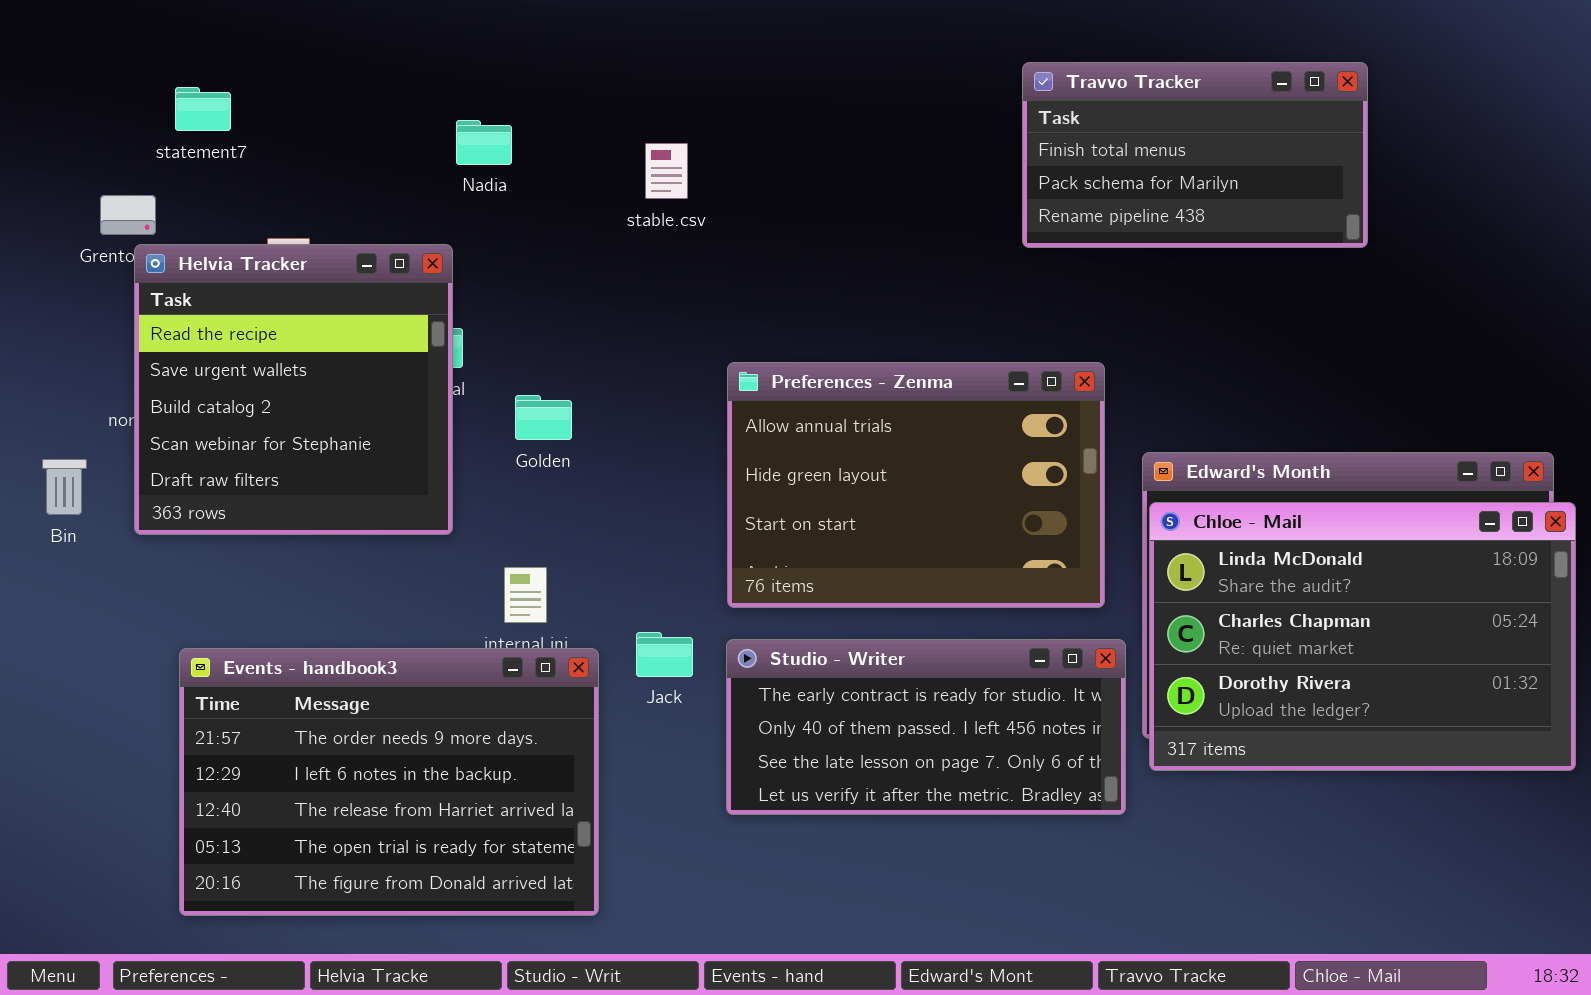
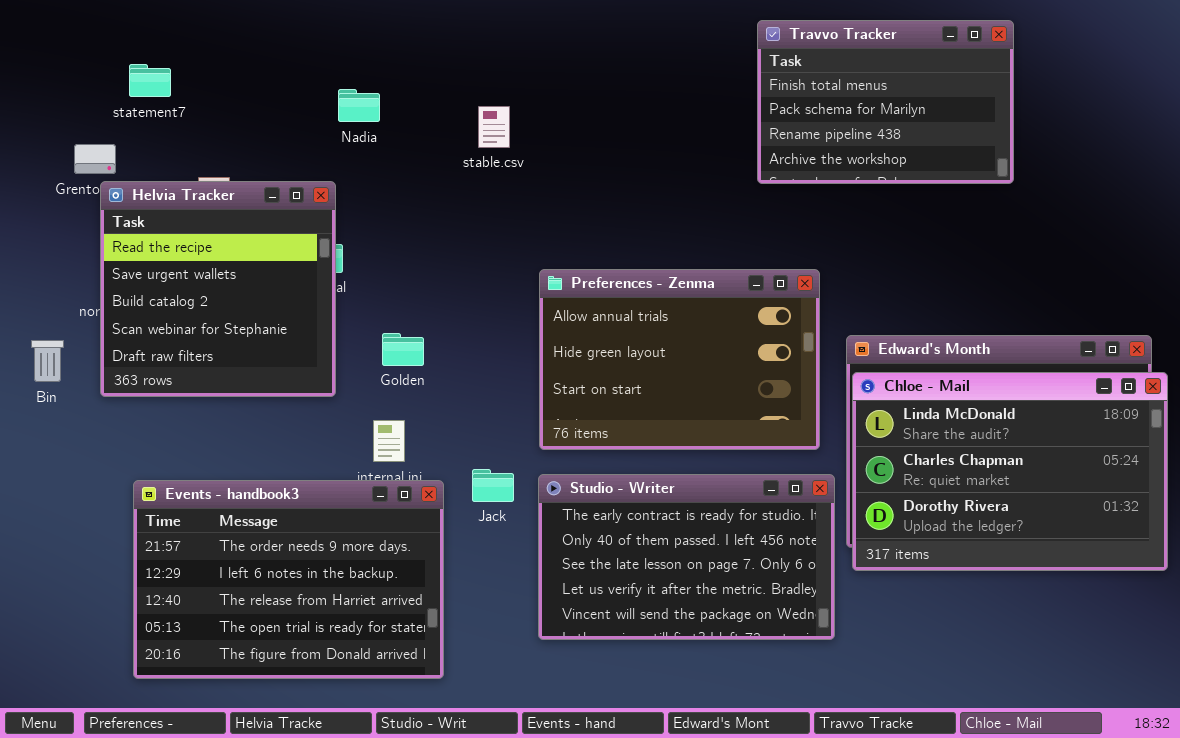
Travvo Tracker: [1022,62,1368,248] -> [757,20,1014,184], resized
Golden: [515,395,572,440] -> [382,333,424,366], moved
Studio - Writer: [726,639,1126,815] -> [538,474,835,640], resized

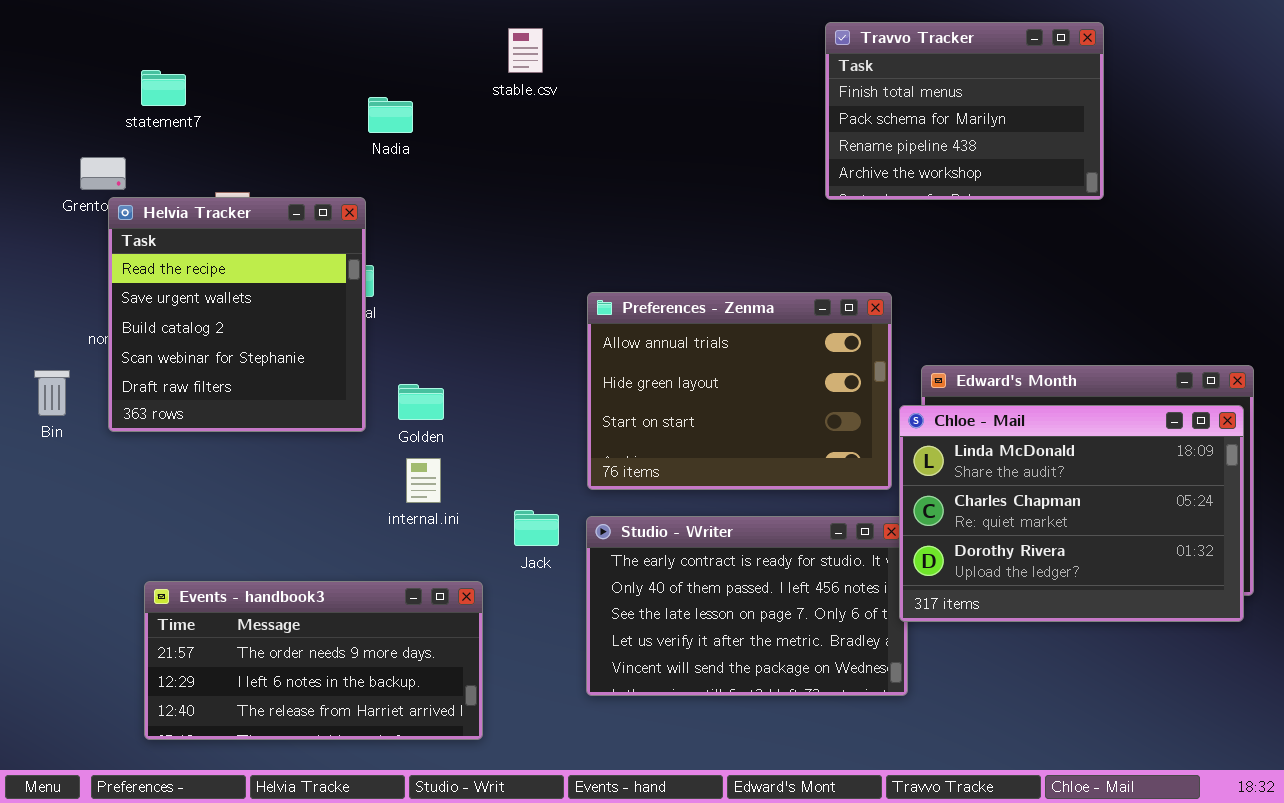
stable.csv: [478,106,510,148] -> [508,28,543,73], moved
Golden: [382,333,424,366] -> [398,384,444,420], moved
Chloe - Mail: [852,372,1168,571] -> [899,405,1244,622], moved
Events - handbook3: [133,480,444,679] -> [144,581,483,740], resized

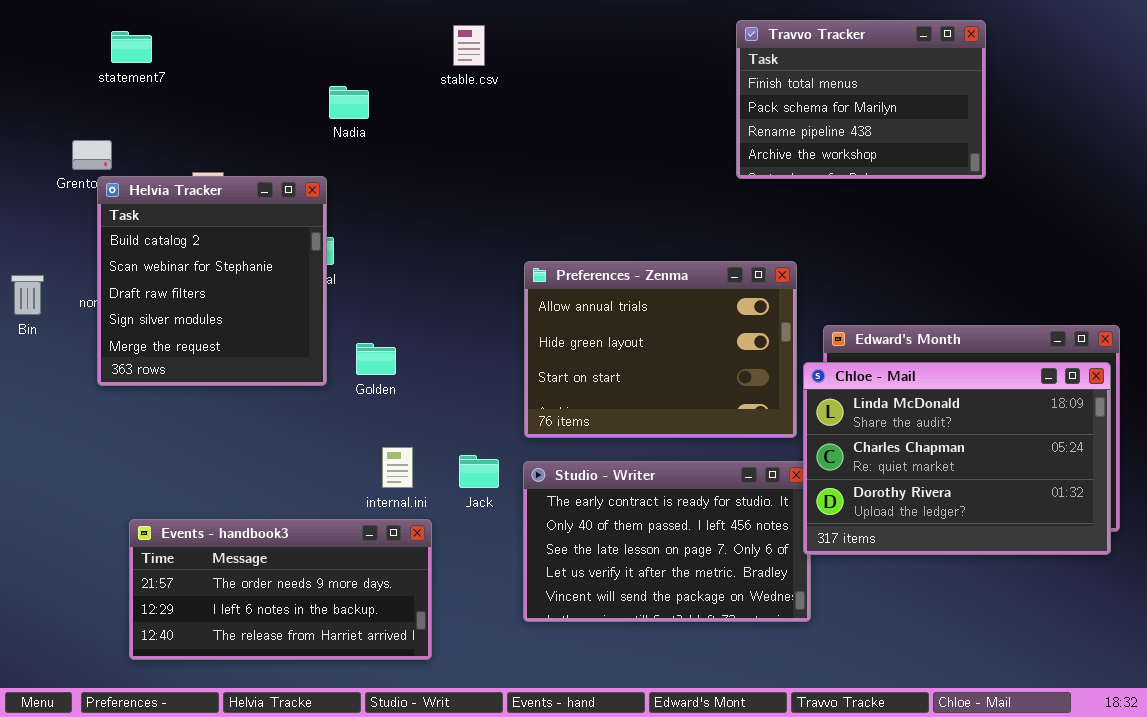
statement7: [141,70,186,106] -> [111,31,152,63], moved
Helvia Tracker: [108,197,366,432] -> [97,176,327,386], scrolled down 2 rows
Bin: [34,370,70,416] -> [11,275,44,315], moved
internal.ini: [406,458,441,503] -> [382,447,413,488], moved

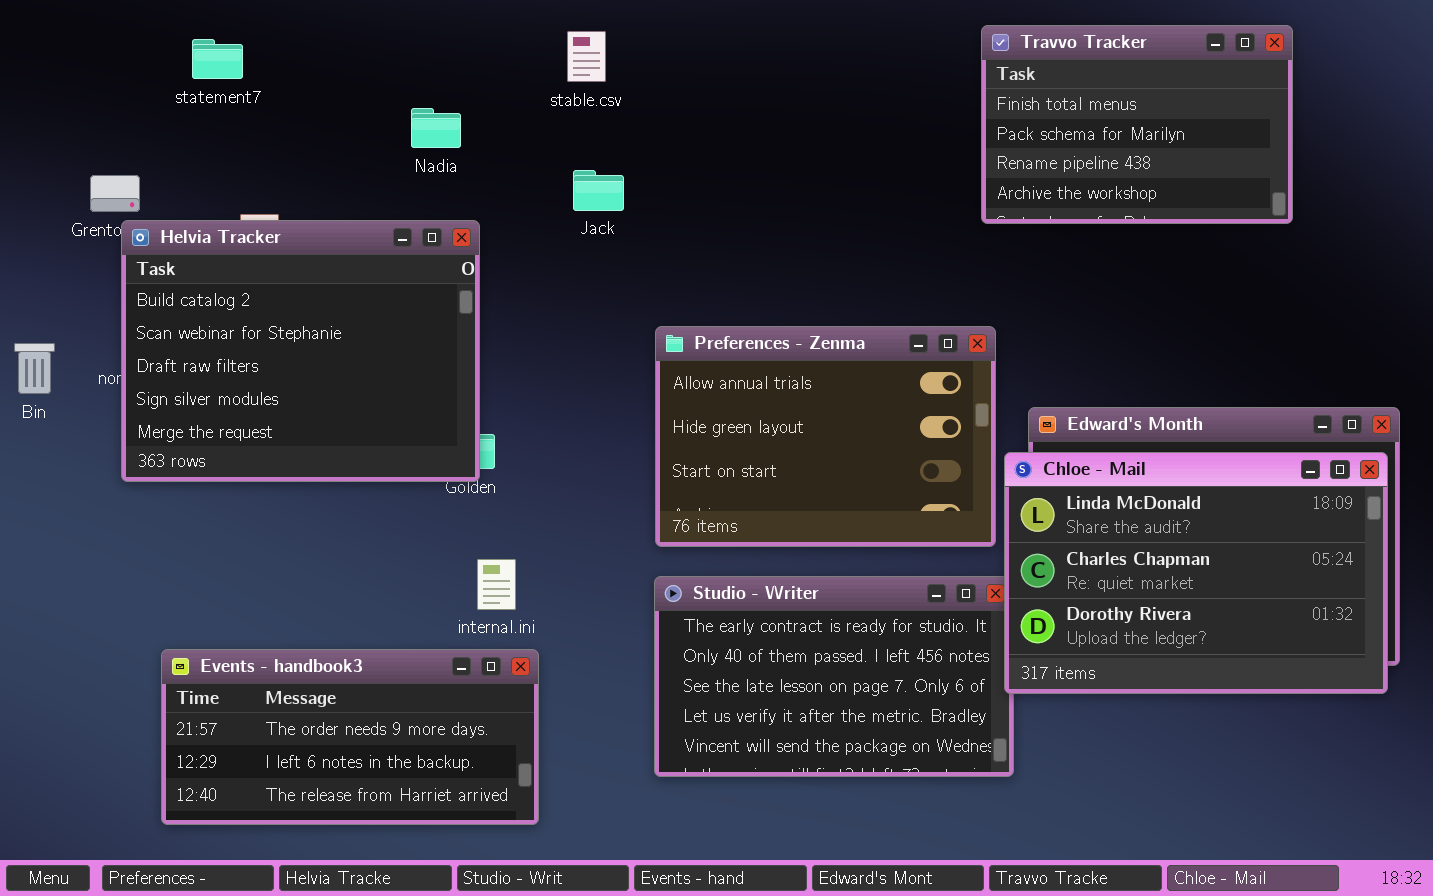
Travvo Tracker: [736,20,986,179] -> [981,25,1293,224], moved
statement7: [111,31,152,63] -> [192,39,243,79], moved
Helvia Tracker: [97,176,327,386] -> [121,220,480,482], resized
Jack: [459,455,499,488] -> [573,170,624,211], moved

